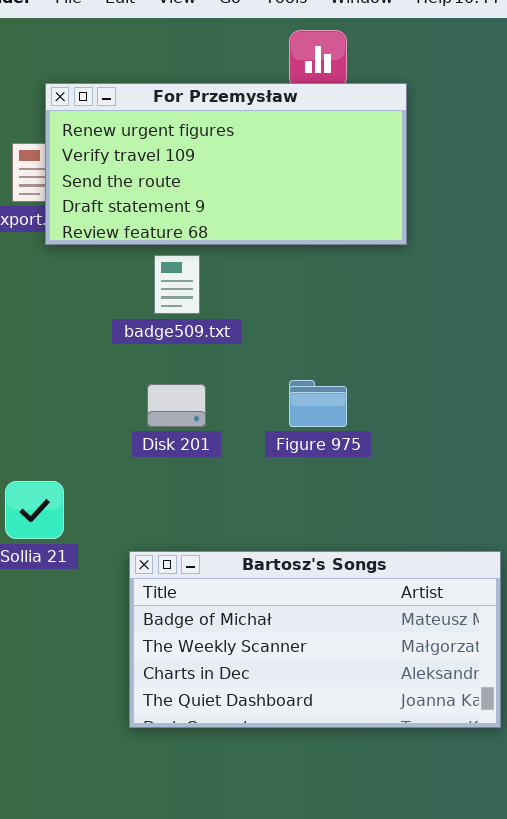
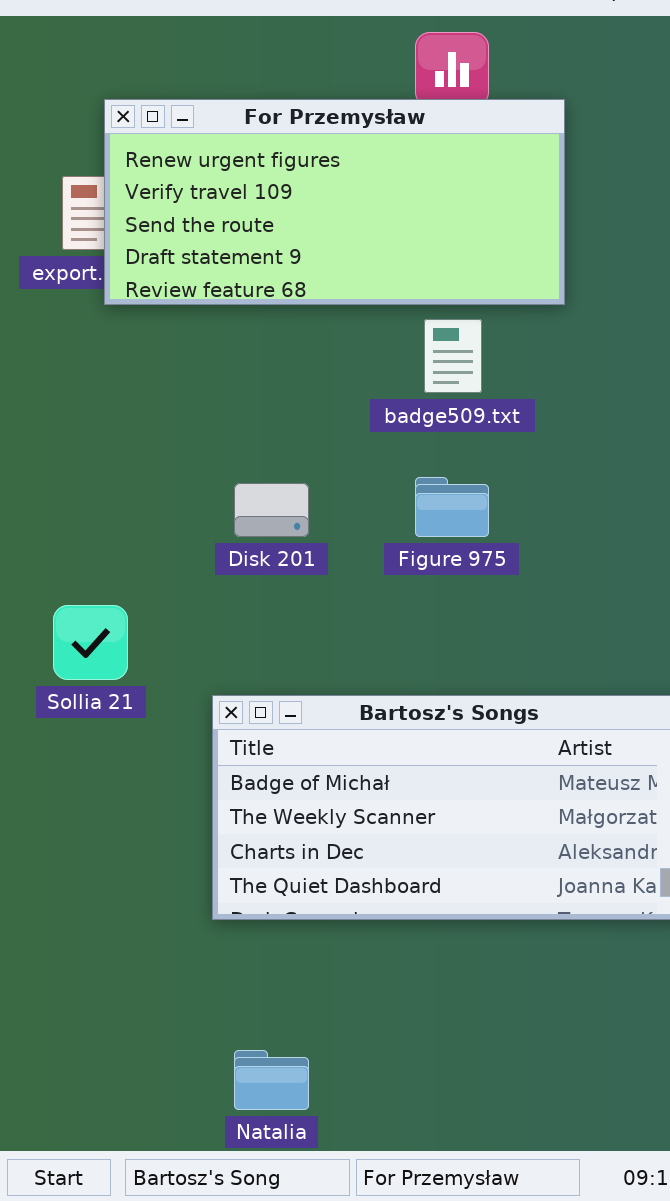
badge509.txt: [154,255,200,314] -> [424,319,482,393], moved

